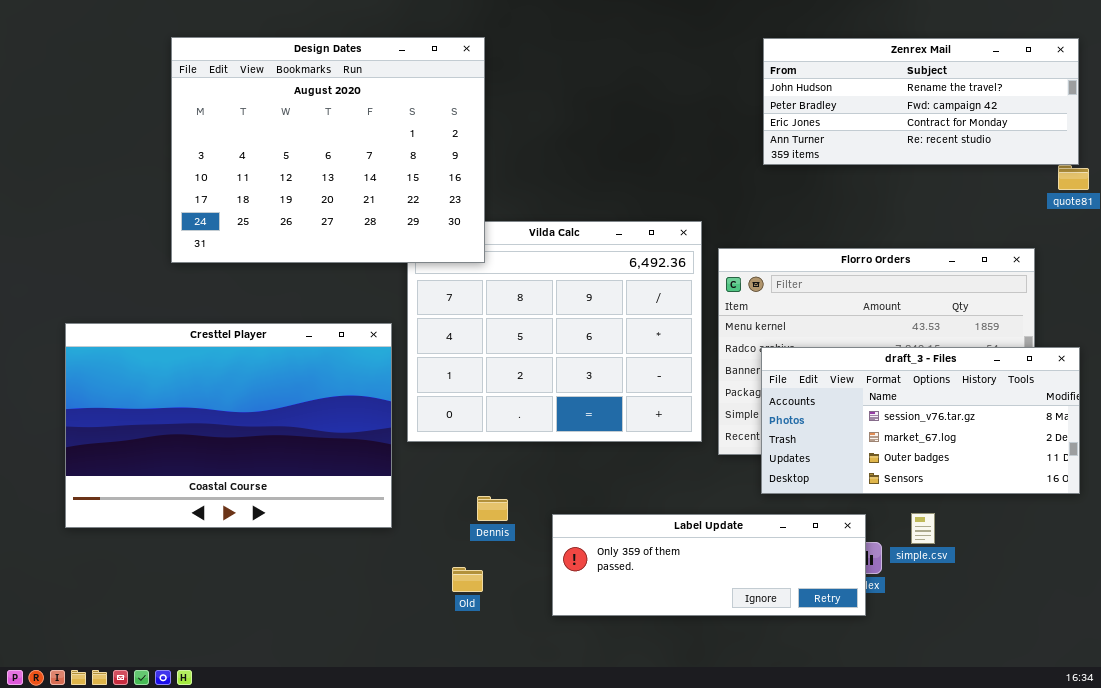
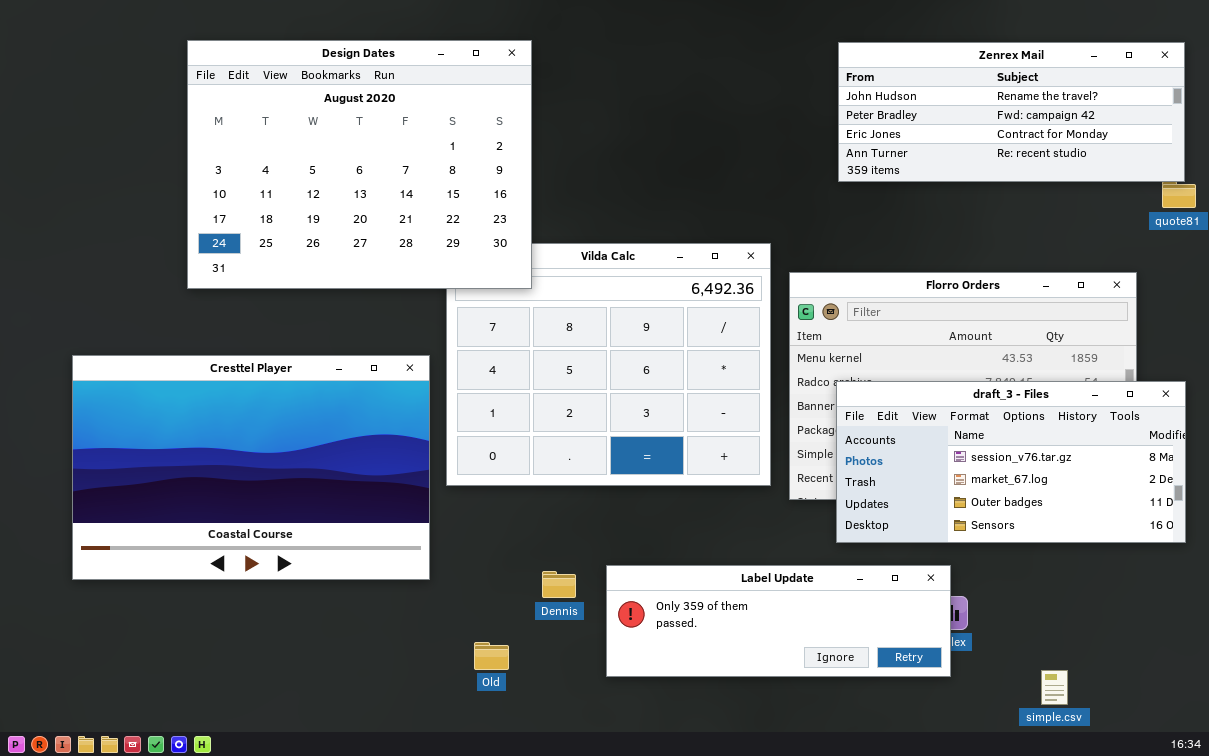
Dennis: [477,496,508,521] -> [542,571,576,598], moved
simple.csv: [911,513,935,544] -> [1041,670,1068,705], moved
Old: [452,567,483,592] -> [474,642,509,670], moved

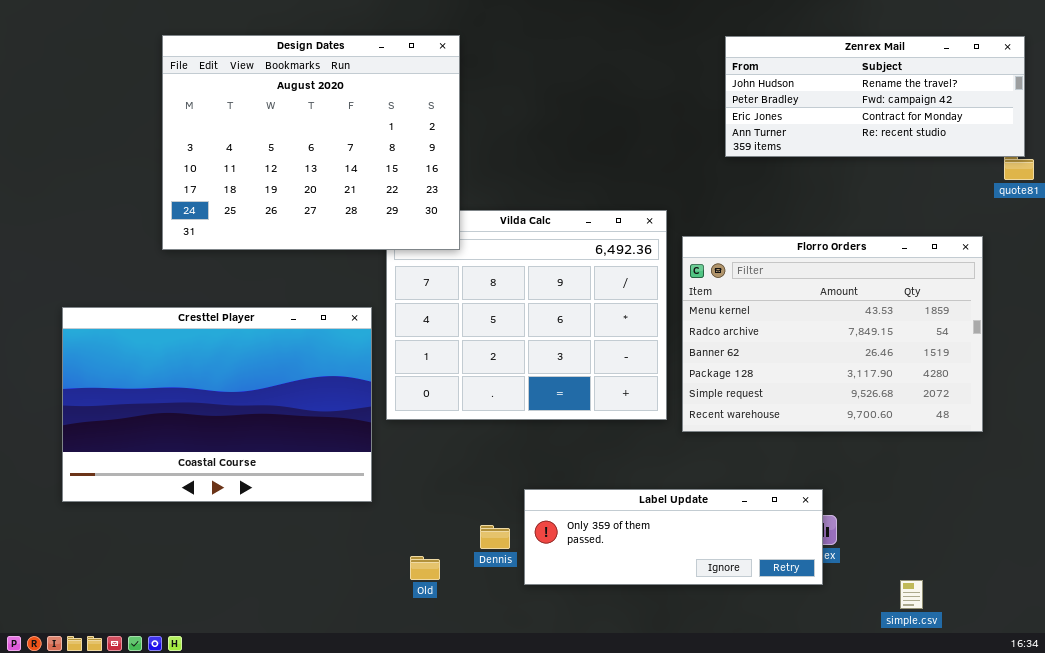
draft_3 - Files: [836,381,1186,543] -> none, closed
Dennis: [542,571,576,598] -> [480,525,510,549], moved

